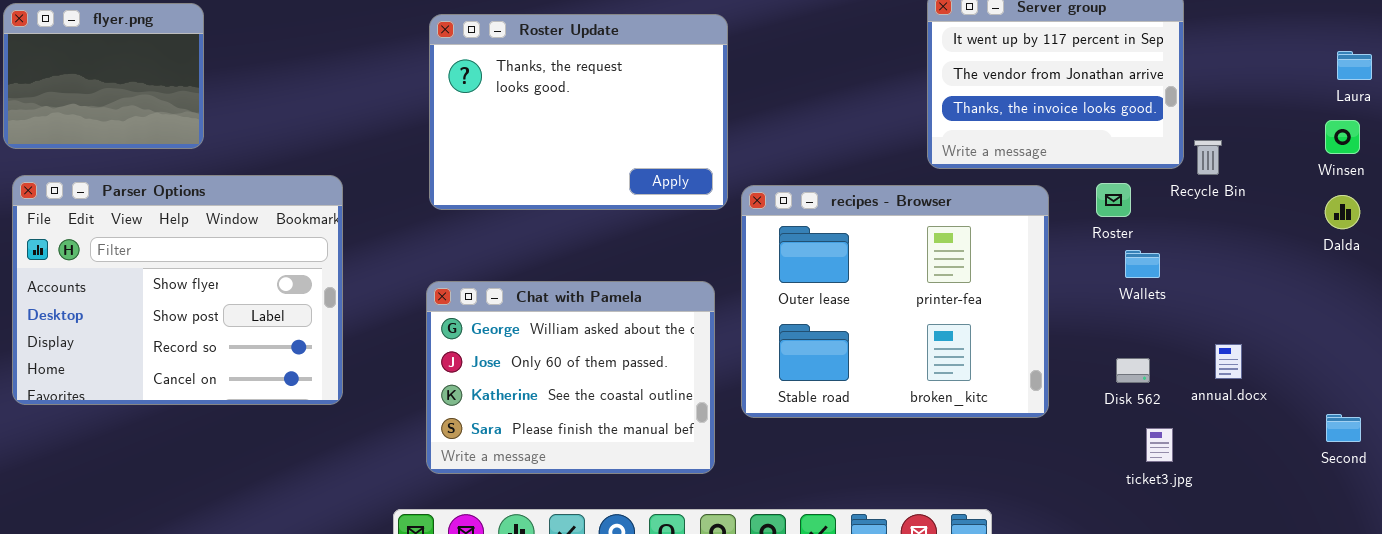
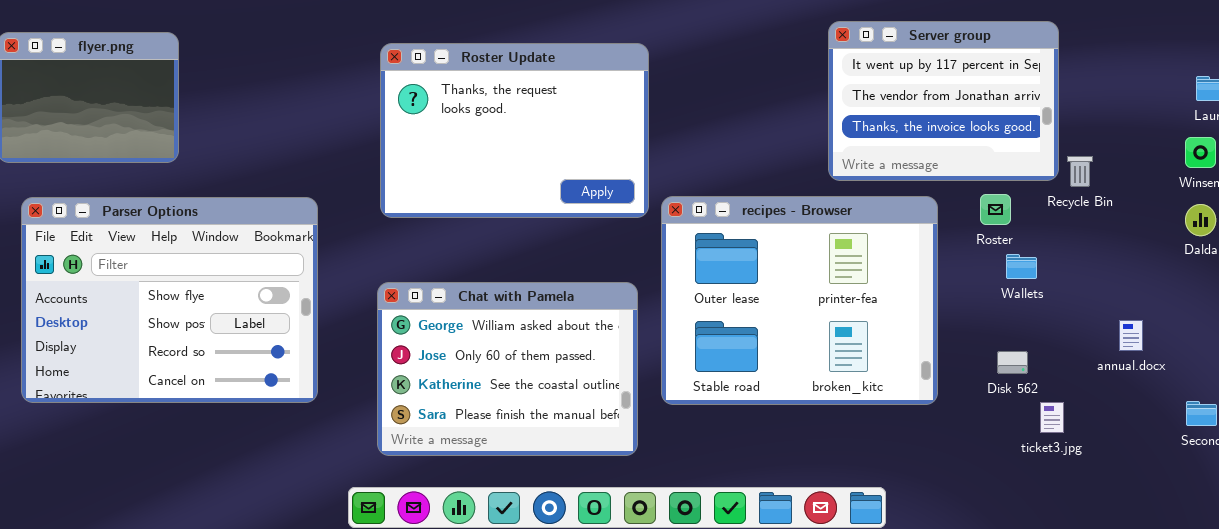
Parser Options: [12,175,343,405] -> [21,197,318,403], moved
annual.docx: [1215,344,1242,379] -> [1119,320,1143,351], moved
ticket3.jpg: [1146,428,1173,462] -> [1040,402,1064,433], moved

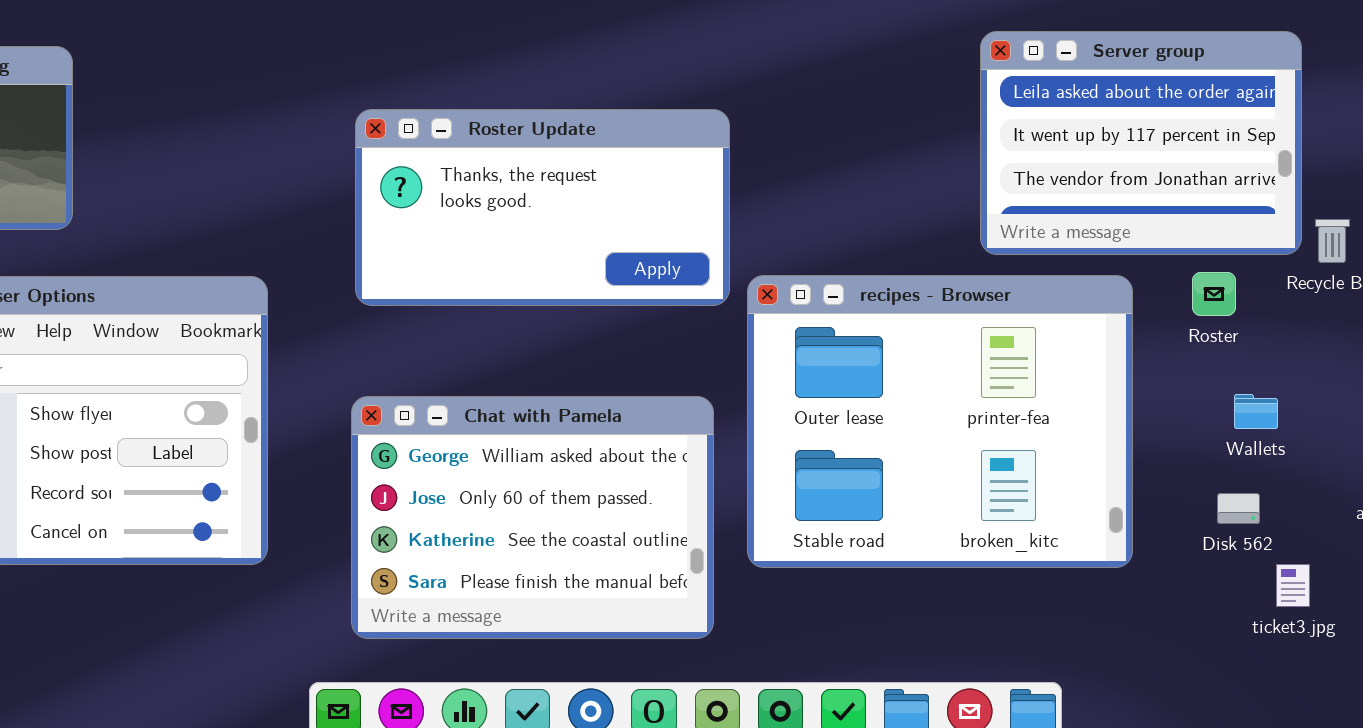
Server group: [828,21,1059,181] -> [980,31,1302,255], scrolled up 1 row
Roster Update: [380,43,649,218] -> [355,109,730,306], resized
Wallets: [1006,254,1037,279] -> [1234,394,1278,429], moved

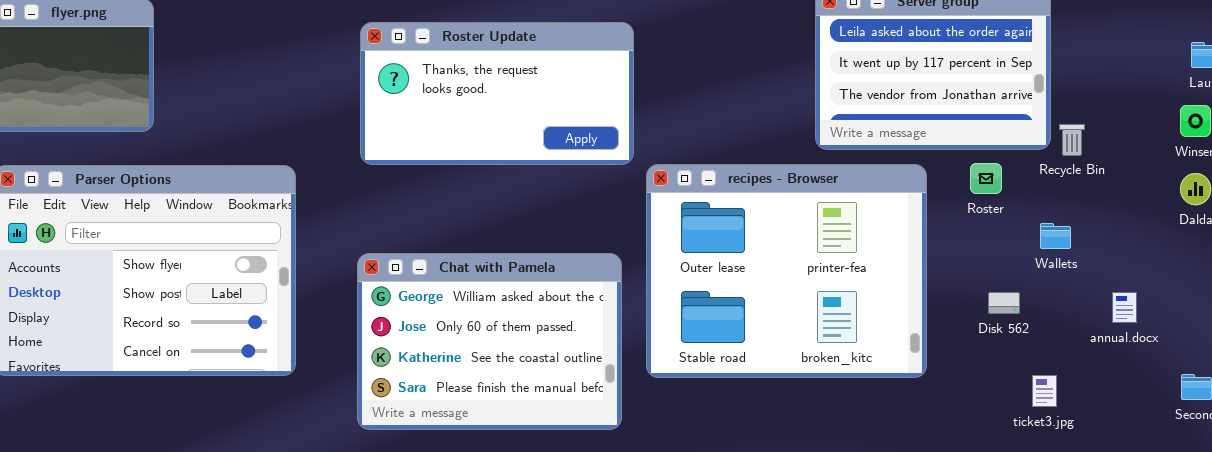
Roster Update: [355,109,730,306] -> [360,22,634,165], moved
Wallets: [1234,394,1278,429] -> [1040,223,1071,249], moved
Disk 562: [1217,493,1260,524] -> [988,292,1020,314], moved

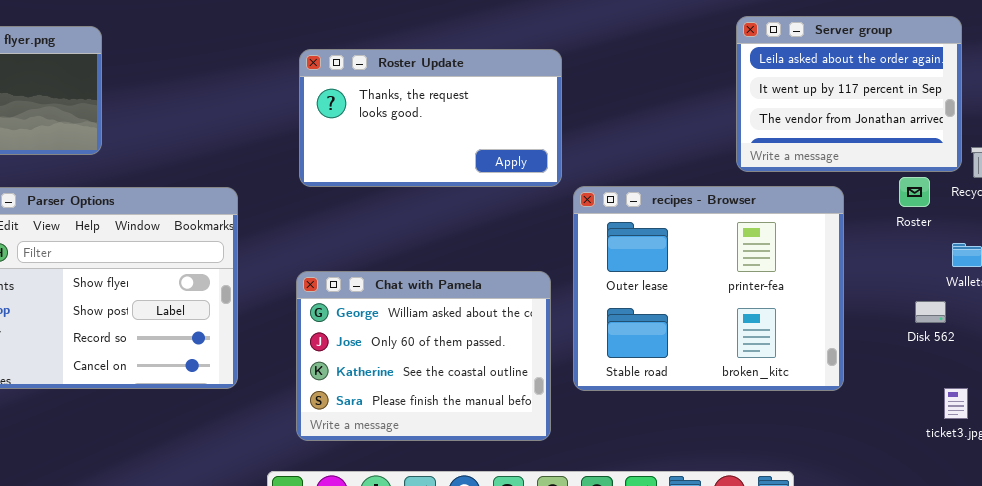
Roster: [970,163,1002,194] -> [899,177,930,207], moved
Disk 562: [988,292,1020,314] -> [915,301,946,323], moved

